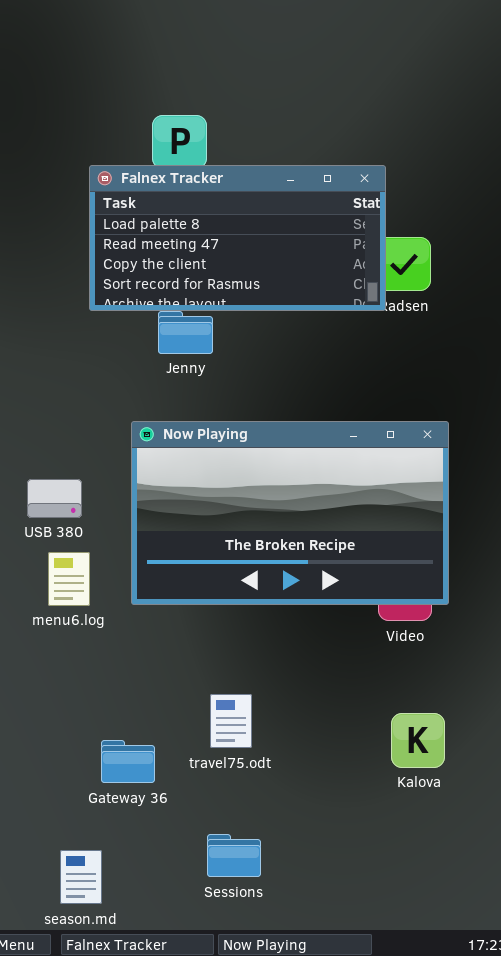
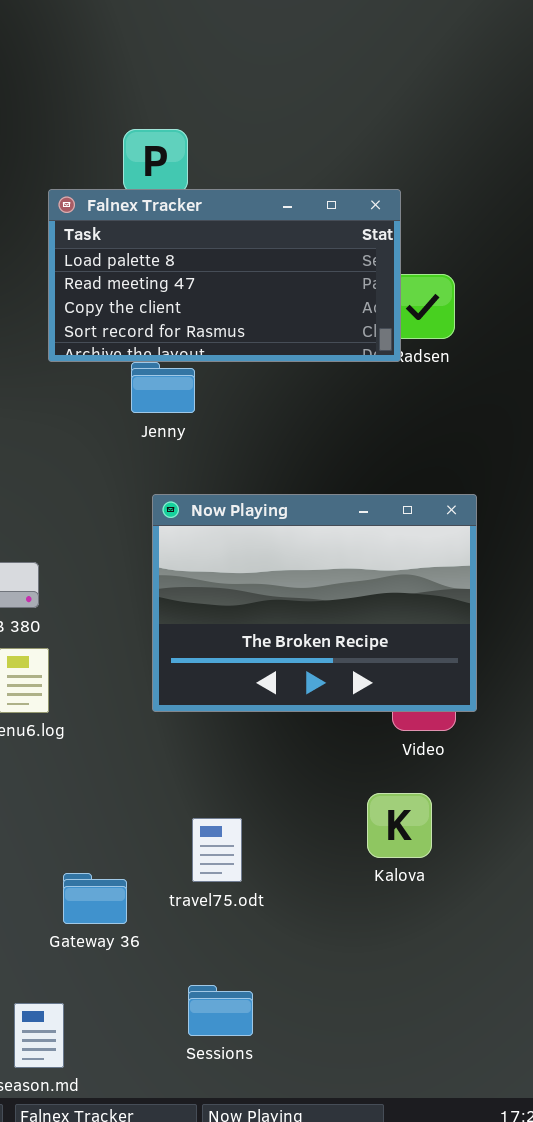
Now Playing: [131,421,449,605] -> [152,494,477,712], resized
Kalova: [391,713,445,768] -> [367,793,432,858], moved

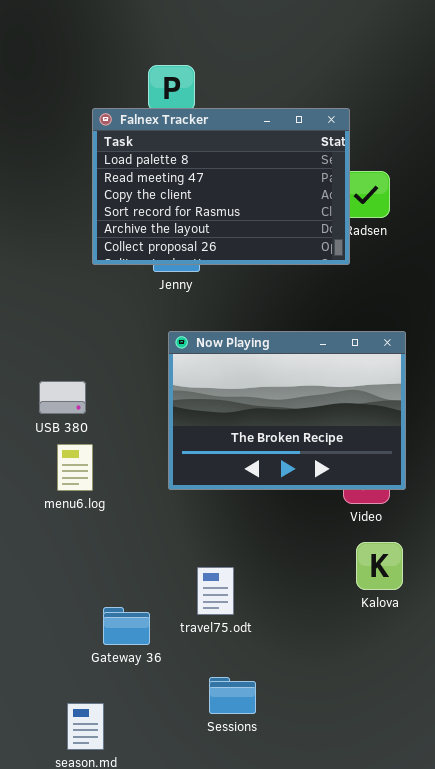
Falnex Tracker: [48,189,401,362] -> [92,108,350,265], resized
Kalova: [367,793,432,858] -> [356,542,403,590], moved
Sessions: [188,985,253,1036] -> [209,677,256,714], moved

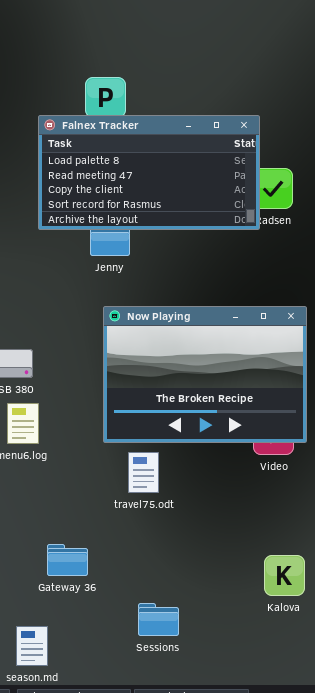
Falnex Tracker: [92,108,350,265] -> [38,115,260,230], resized
Kalova: [356,542,403,590] -> [264,555,305,596], moved
travel75.odt: [197,567,234,615] -> [128,452,159,493], moved

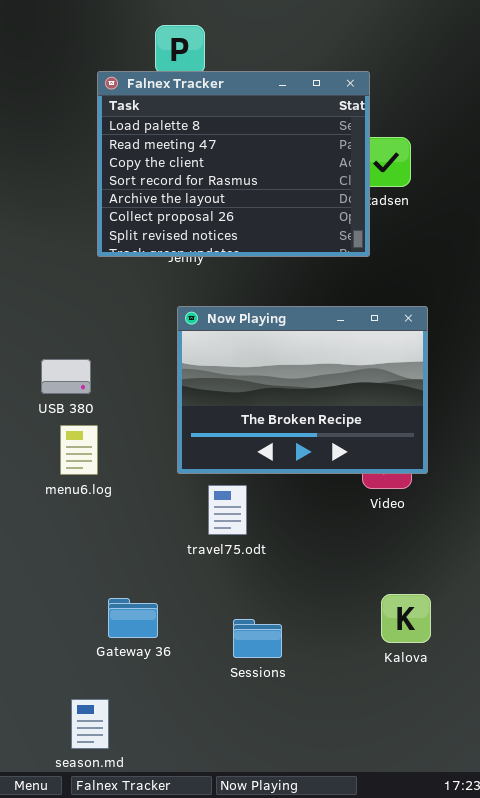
Falnex Tracker: [38,115,260,230] -> [97,71,370,257], resized
Kalova: [264,555,305,596] -> [381,594,431,643], moved
Sessions: [138,603,179,636] -> [233,619,282,658], moved

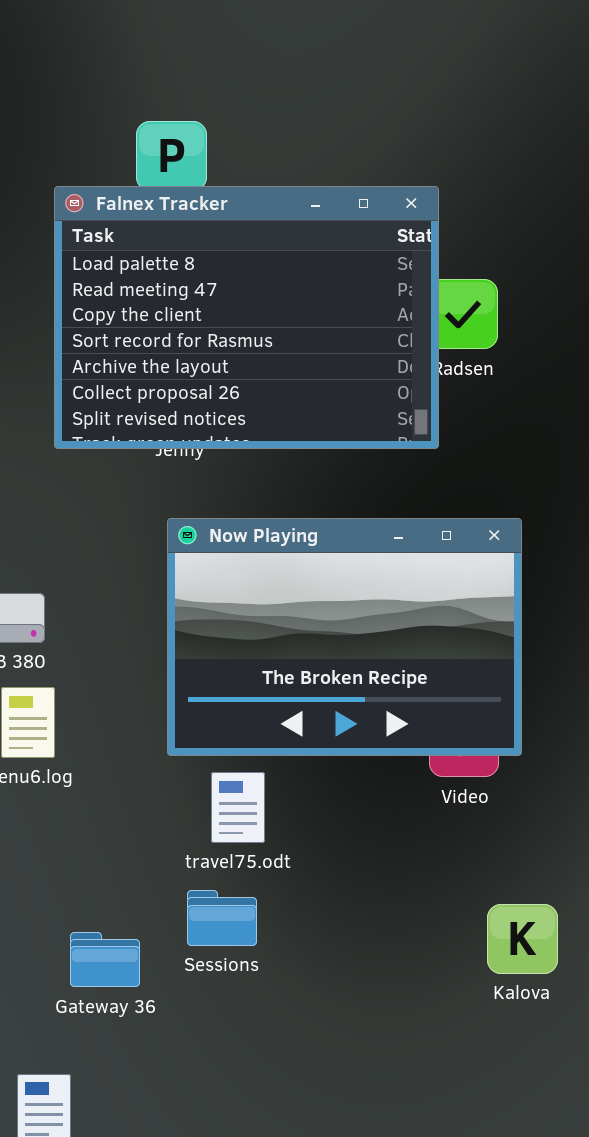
Kalova: [381,594,431,643] -> [487,904,558,974], moved
Sessions: [233,619,282,658] -> [187,890,257,946], moved

